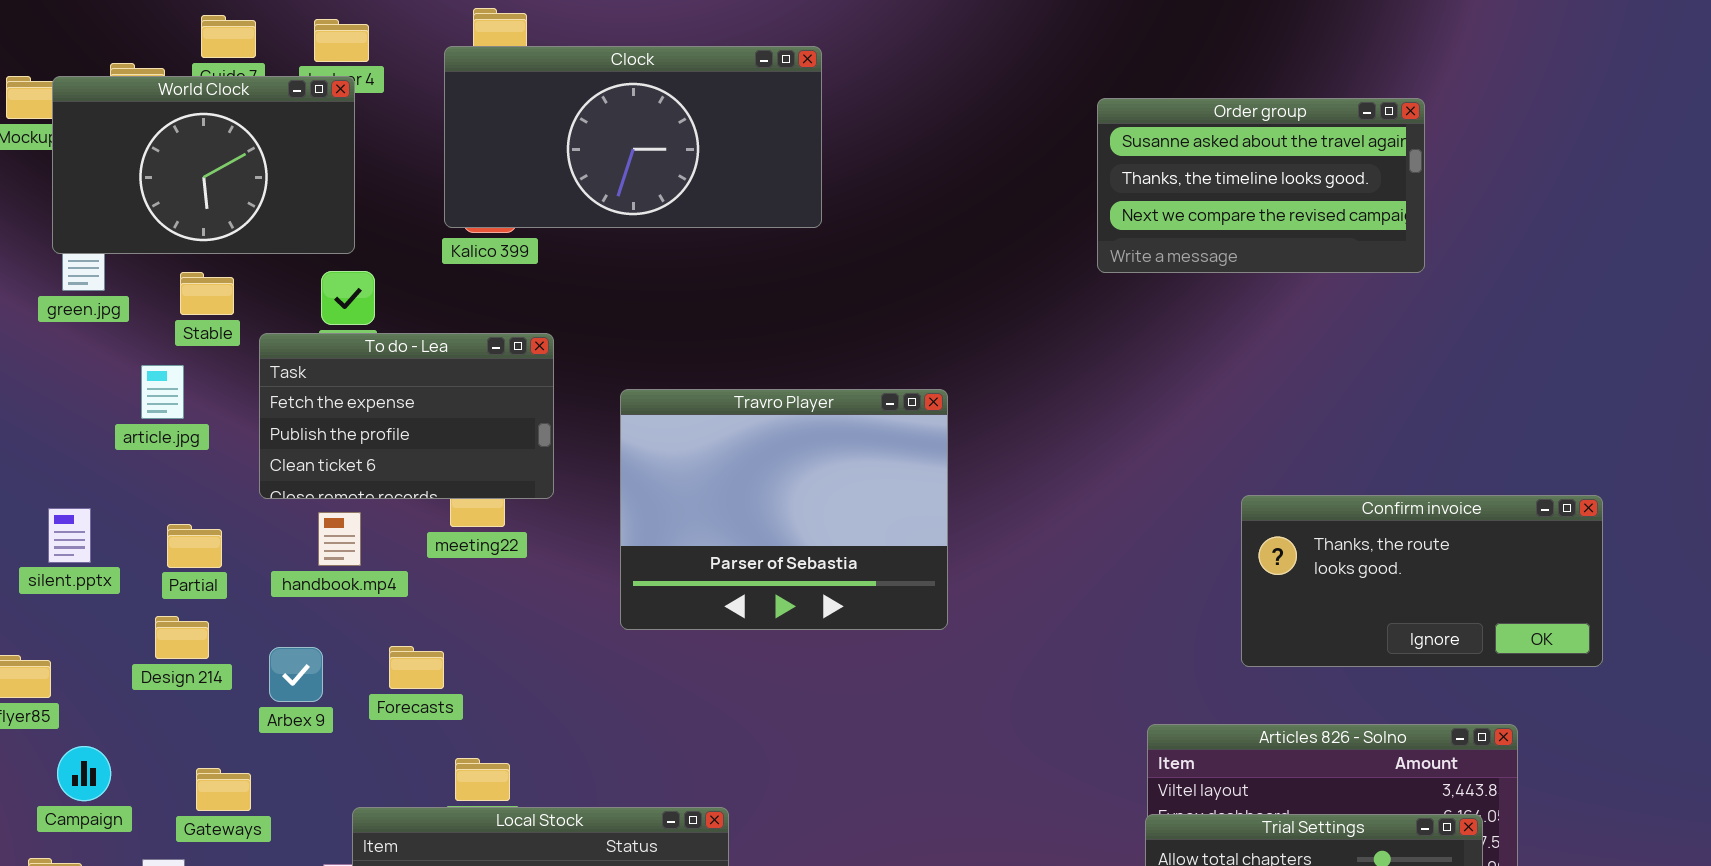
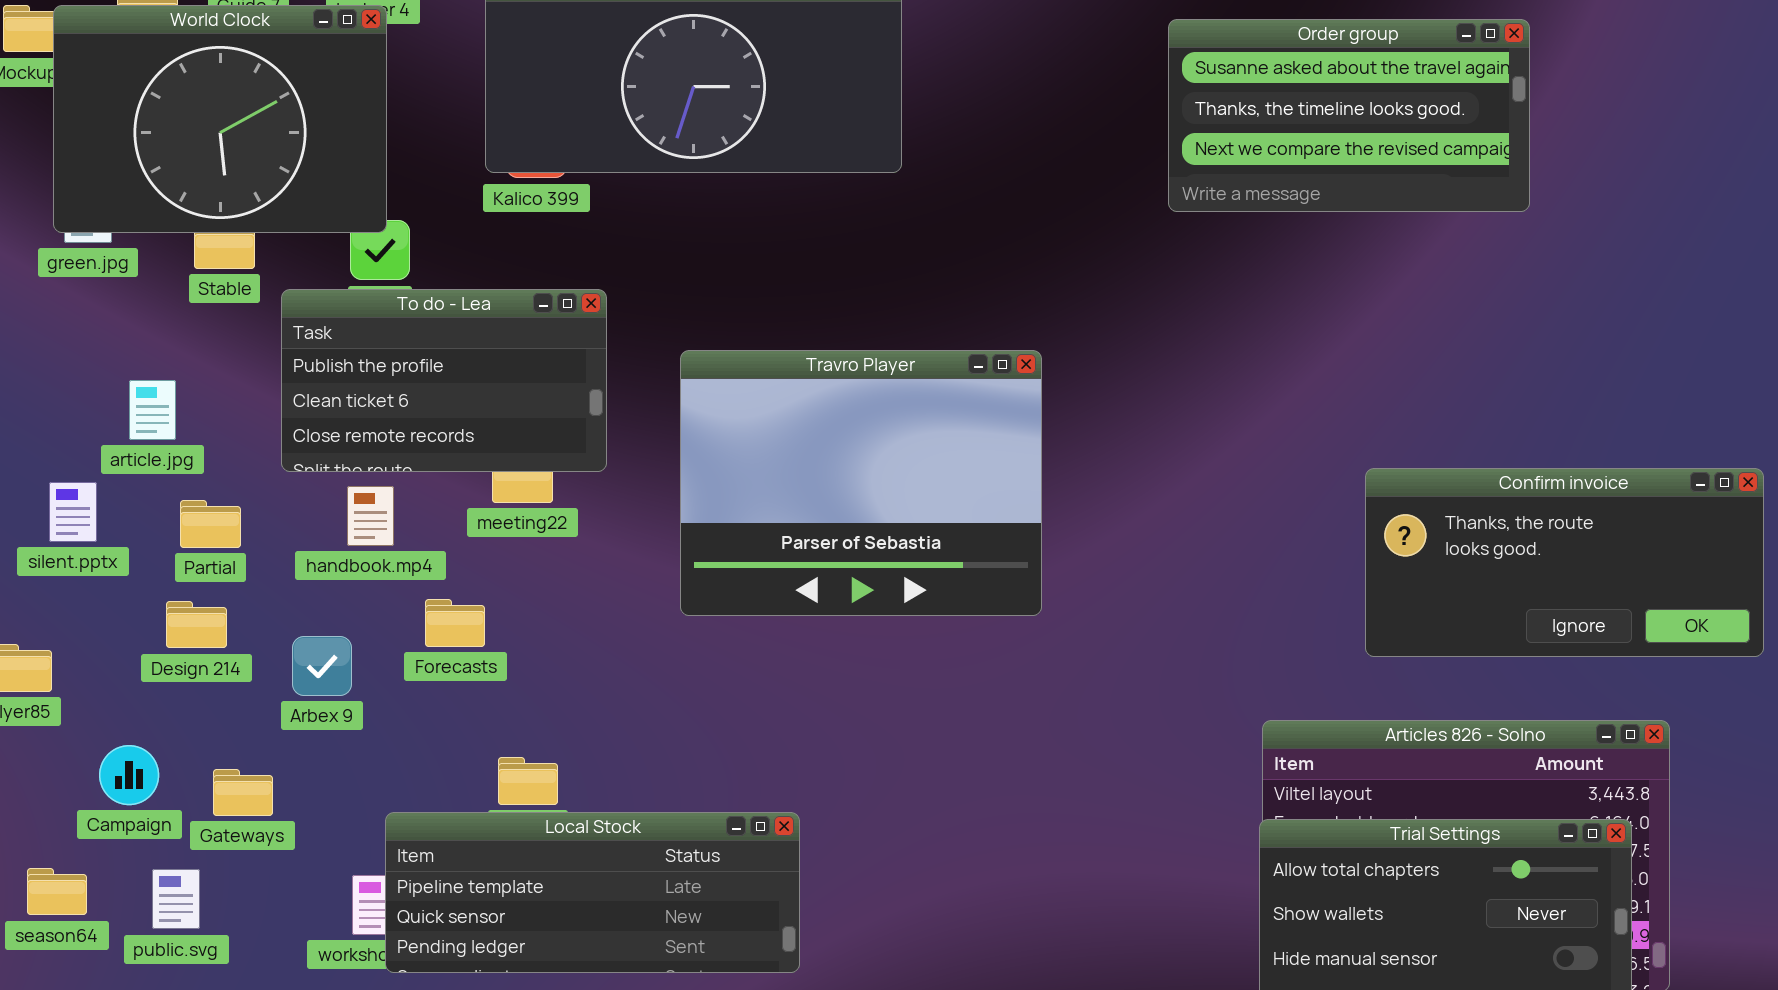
World Clock: [52,76,355,254] -> [53,5,387,233], resized
Order group: [1097,98,1425,273] -> [1168,19,1530,212], moved
To do - Lea: [259,333,554,499] -> [281,289,607,472], scrolled down 1 row
article.jpg: [141,365,184,419] -> [129,380,176,440], moved
Forecasts: [389,646,444,689] -> [425,599,485,647], moved
Campaign: [57,746,111,801] -> [99,745,159,805], moved

